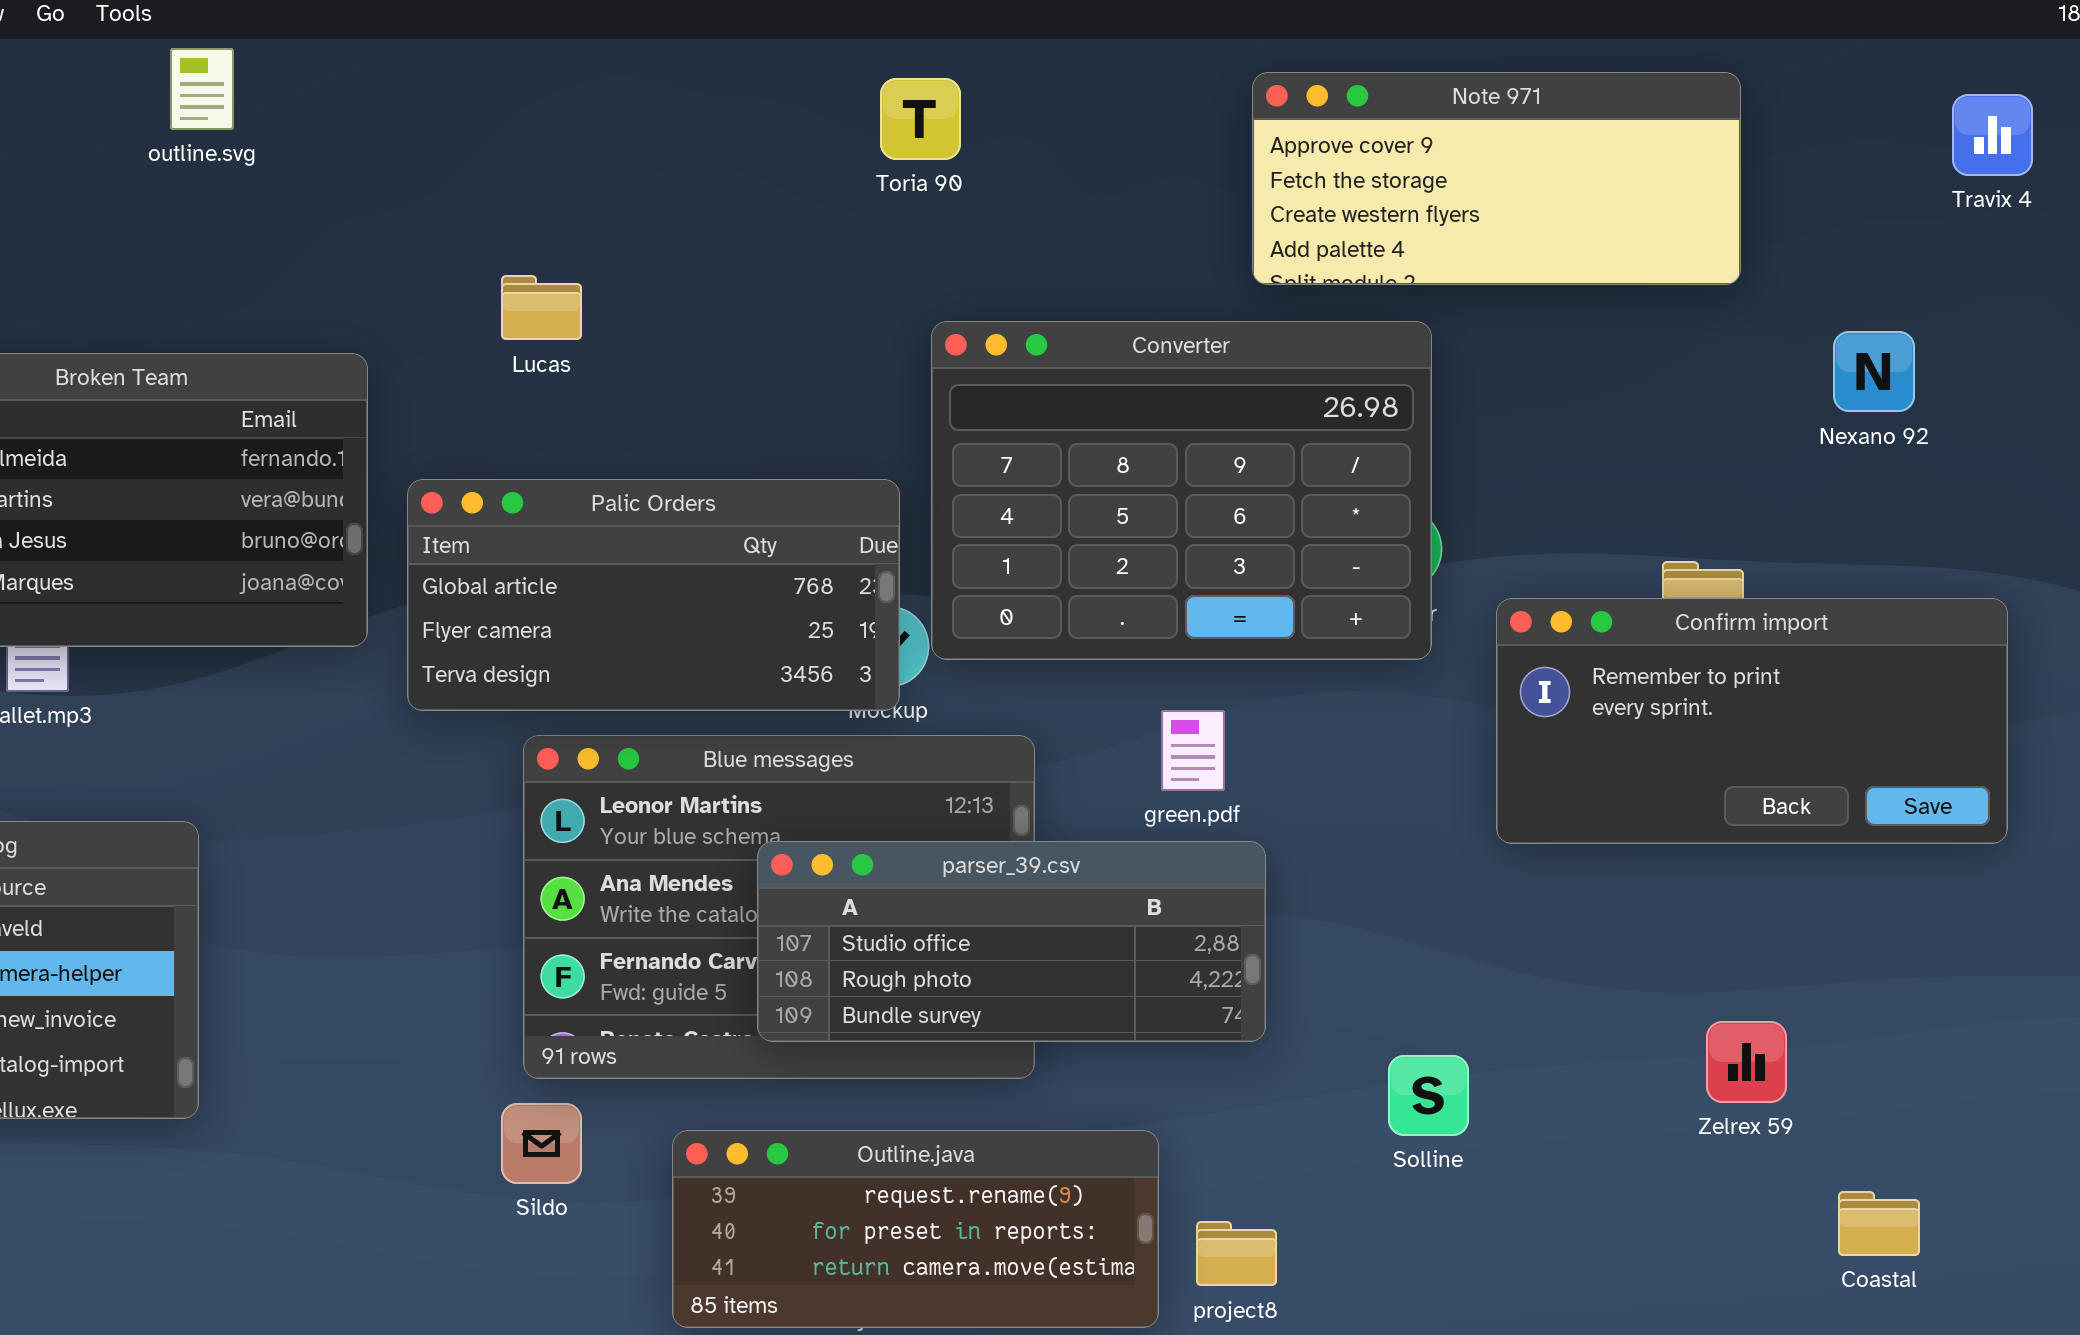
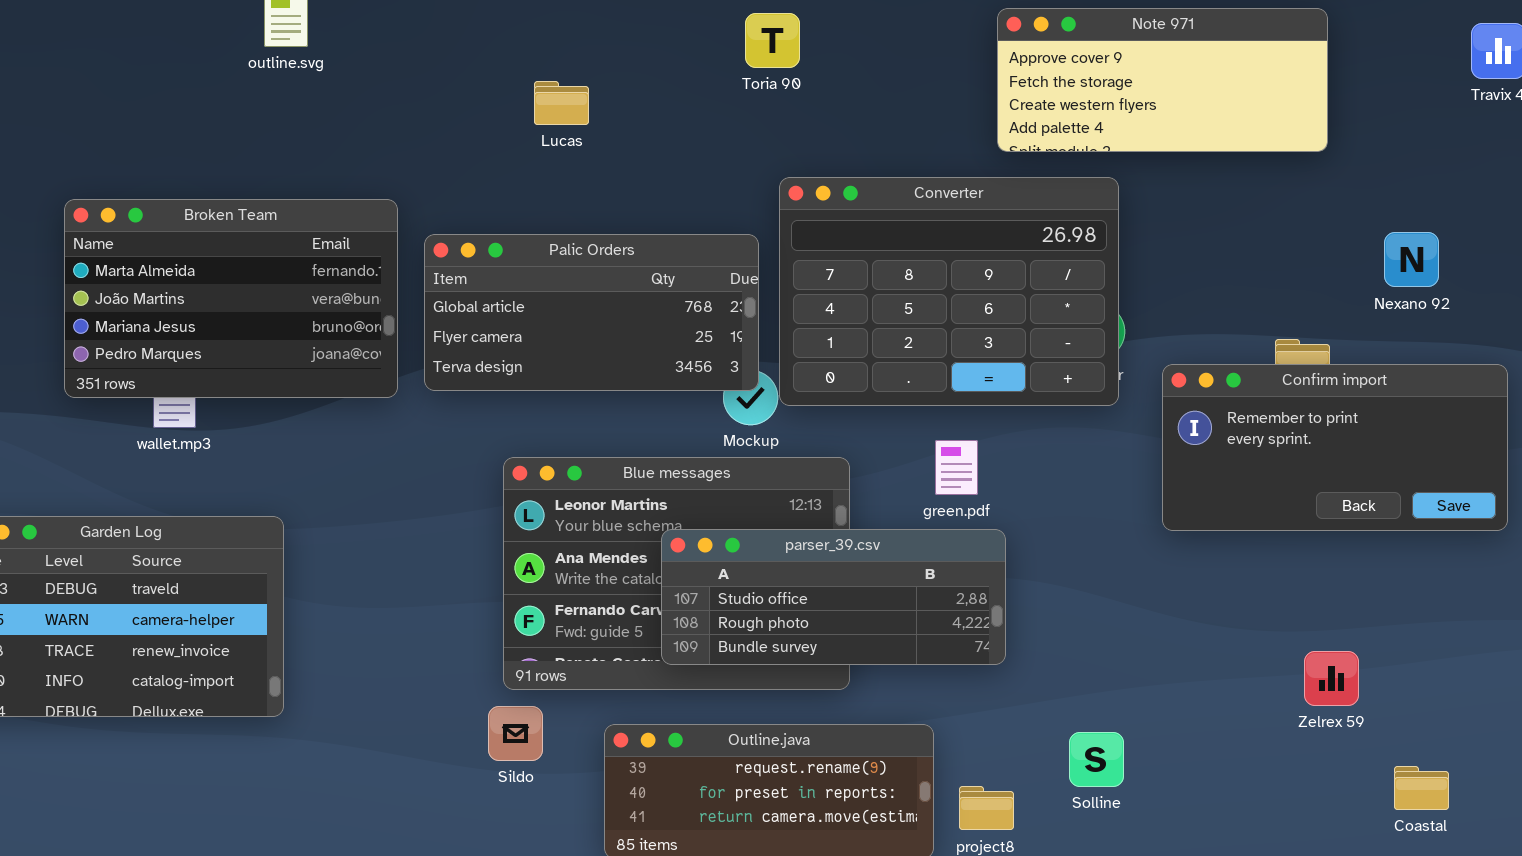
Lucas: [501,275,582,340] -> [534,81,589,125], moved
Nexano 92: [1833,331,1915,412] -> [1384,232,1439,287], moved
Palic Orders: [407,479,900,711] -> [424,234,759,391], moved
Solline: [1388,1055,1469,1136] -> [1069,732,1124,787], moved

